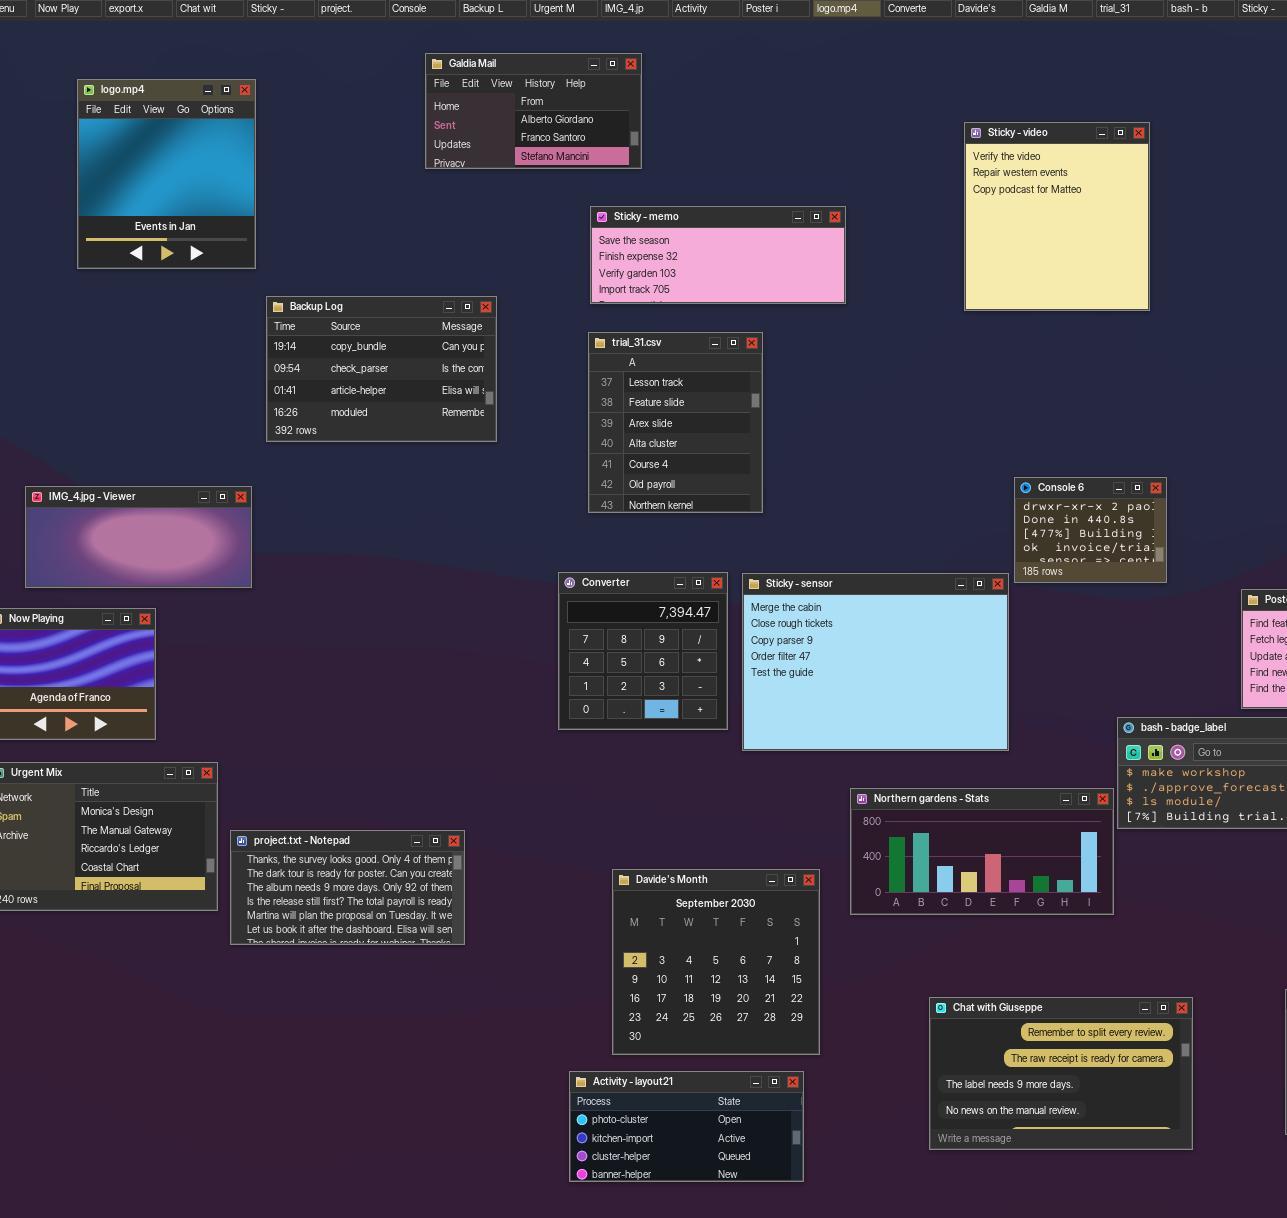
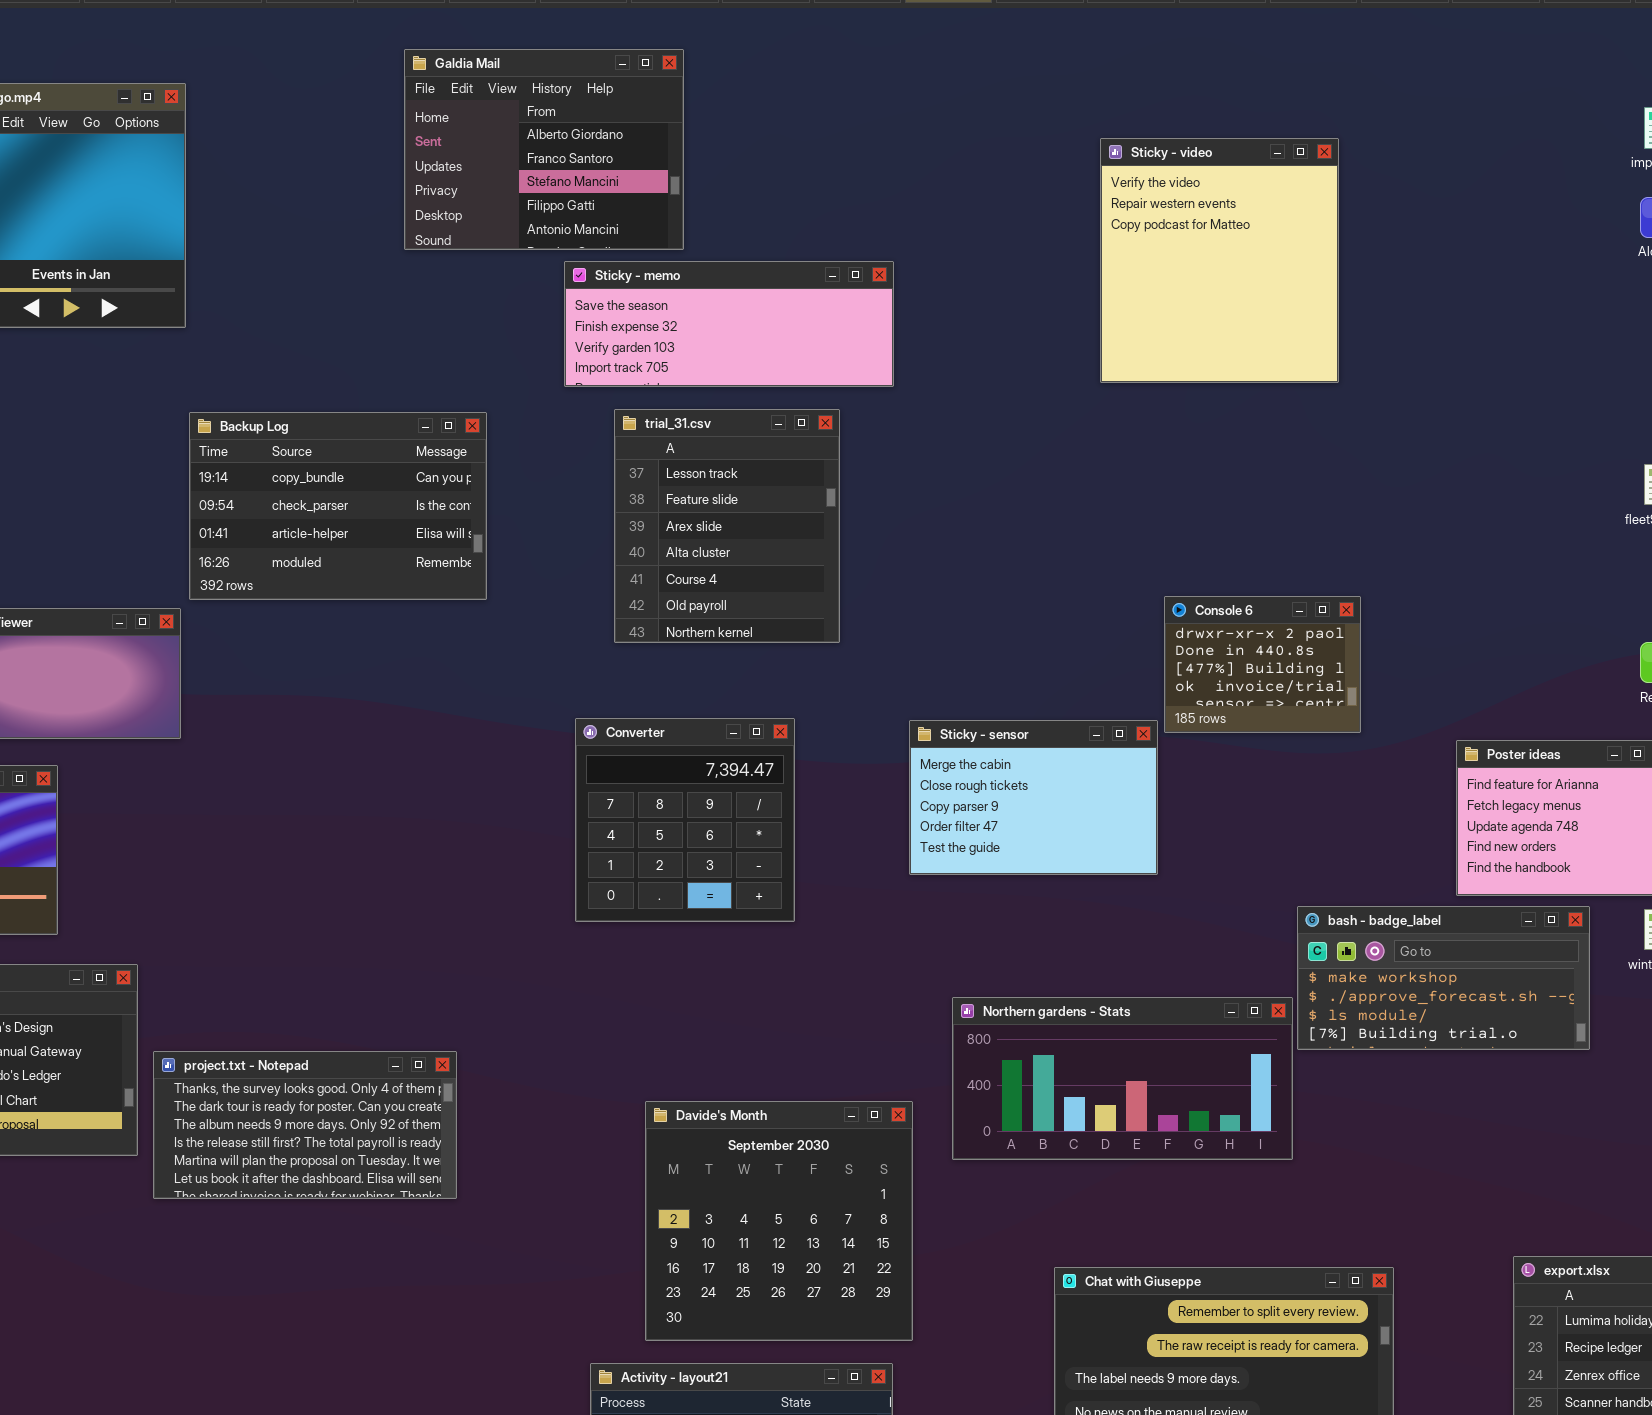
Galdia Mail: [425,53,642,169] -> [404,49,684,250], resized
Sticky - memo: [590,206,846,304] -> [564,261,894,387], moved
Backup Log: [266,296,497,442] -> [189,412,487,600], moved
Sticky - sensor: [742,573,1009,751] -> [909,720,1158,875], resized

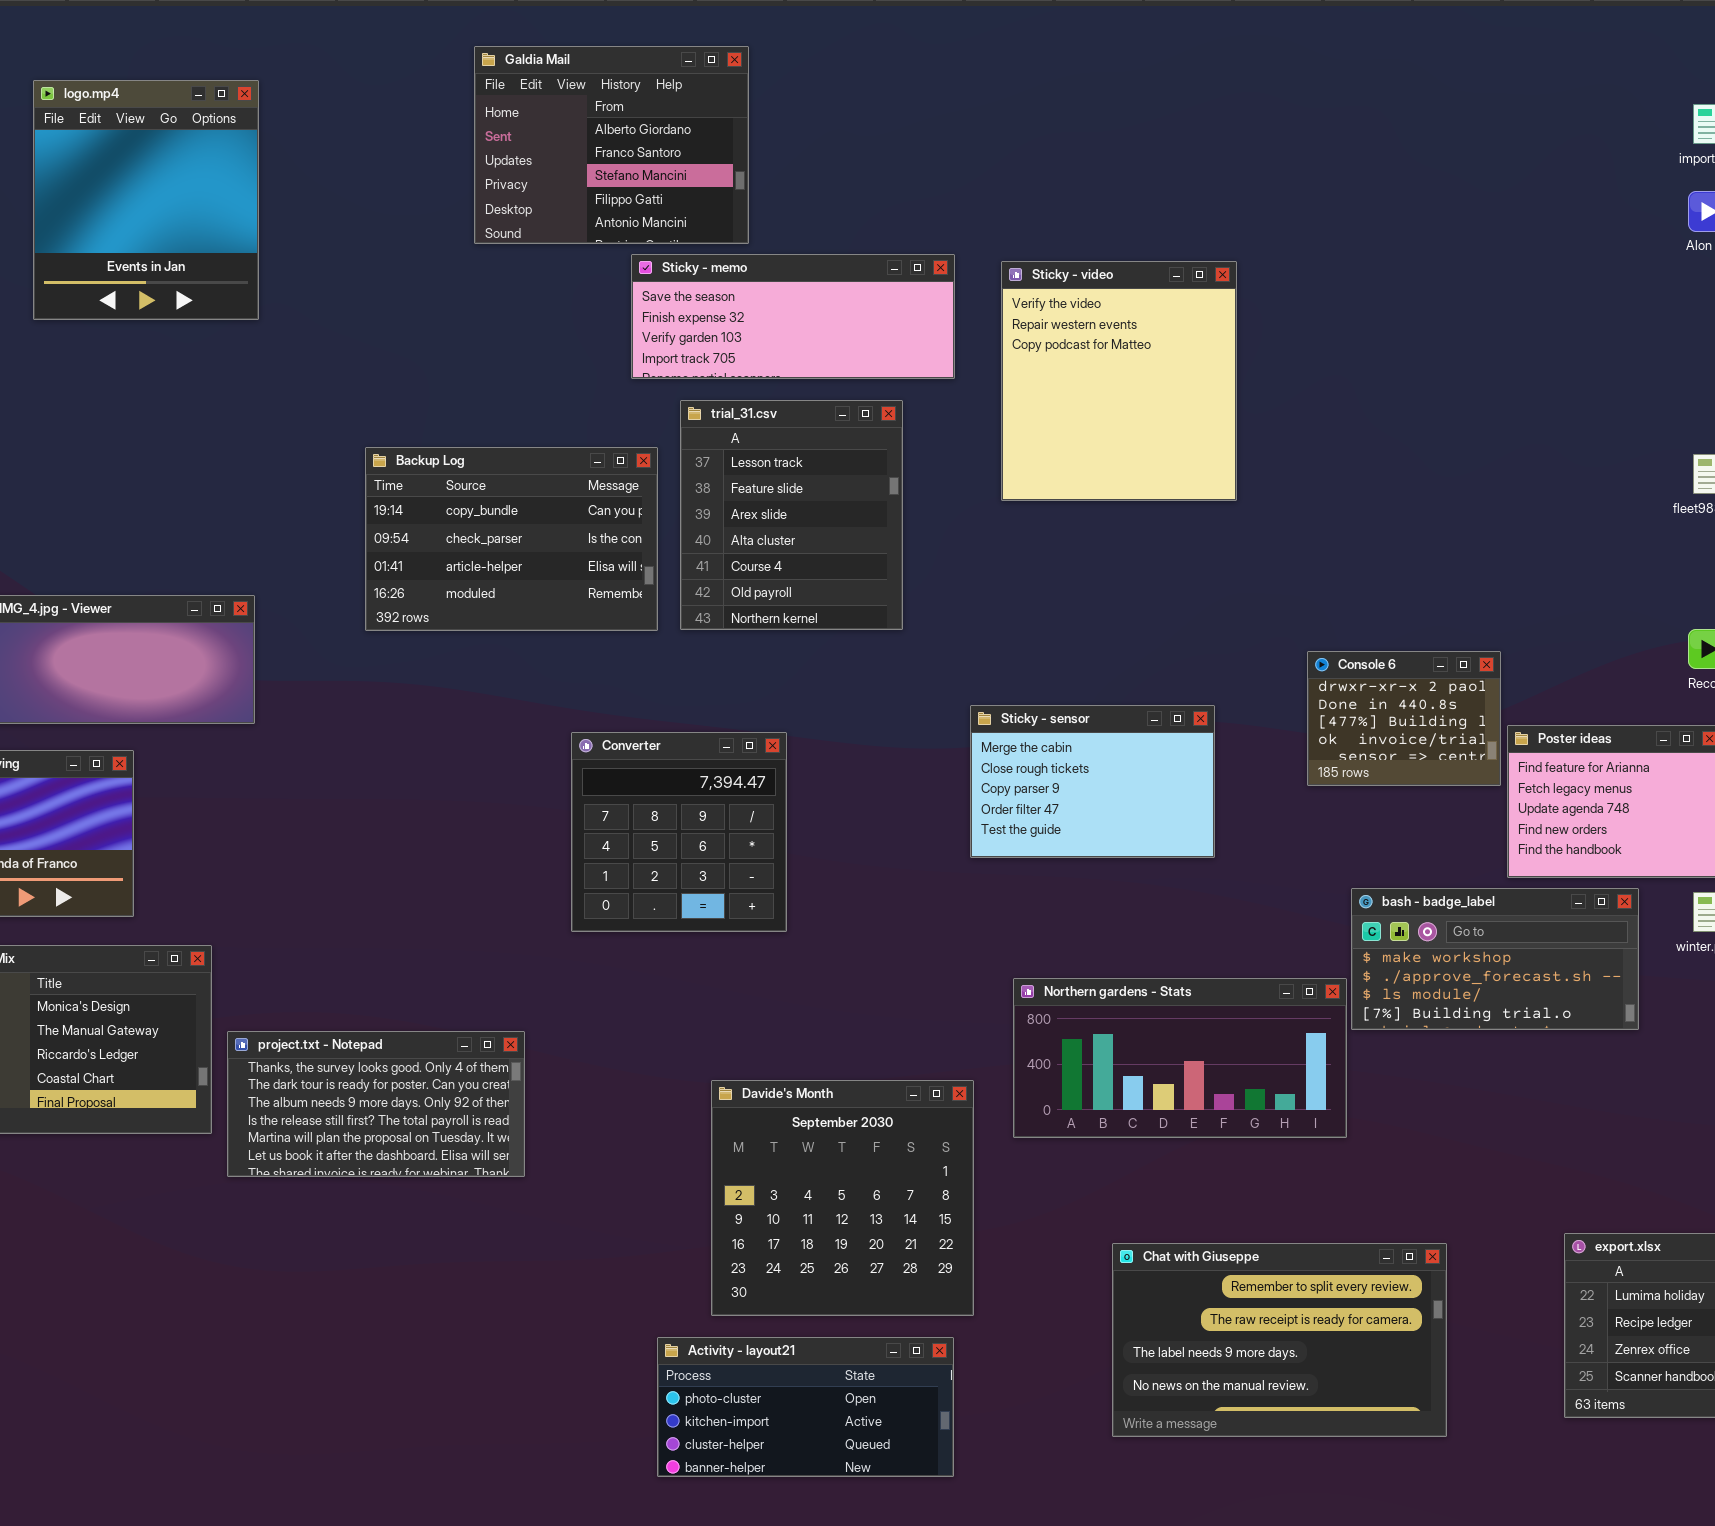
Sticky - video: [1100,138,1339,383] -> [1001,261,1237,501], moved
Backup Log: [189,412,487,600] -> [365,447,658,631], moved
Console 6: [1164,596,1361,733] -> [1307,651,1501,786], moved
Converter: [575,718,795,922] -> [571,732,787,932], moved

